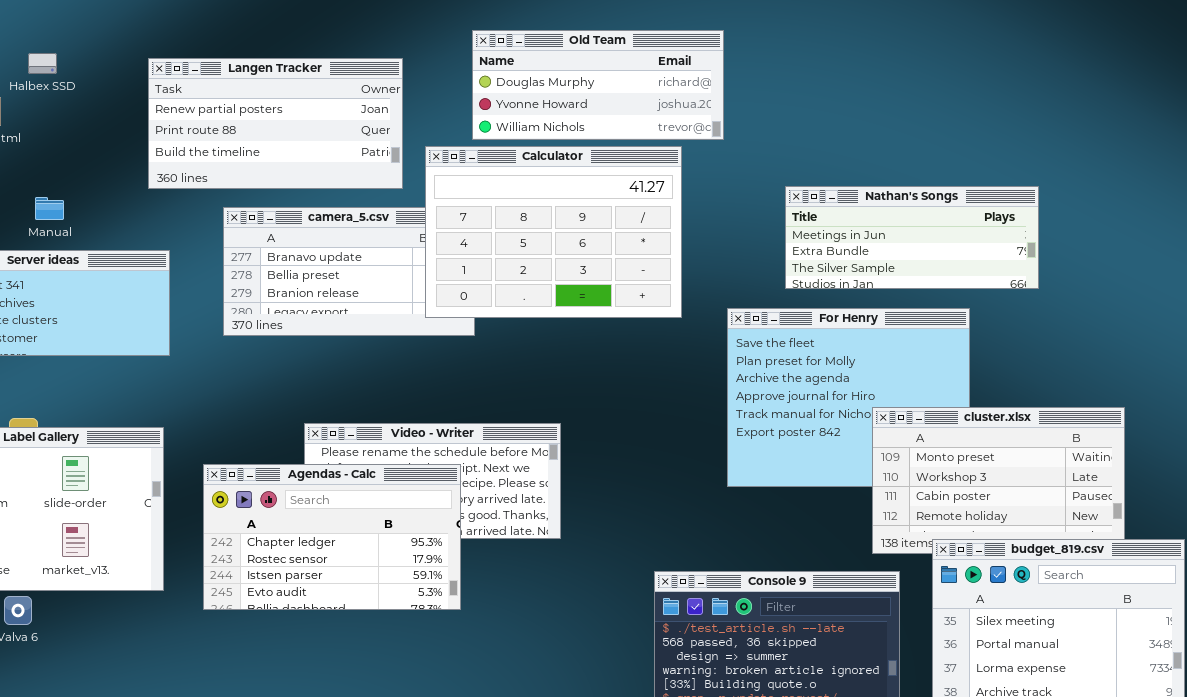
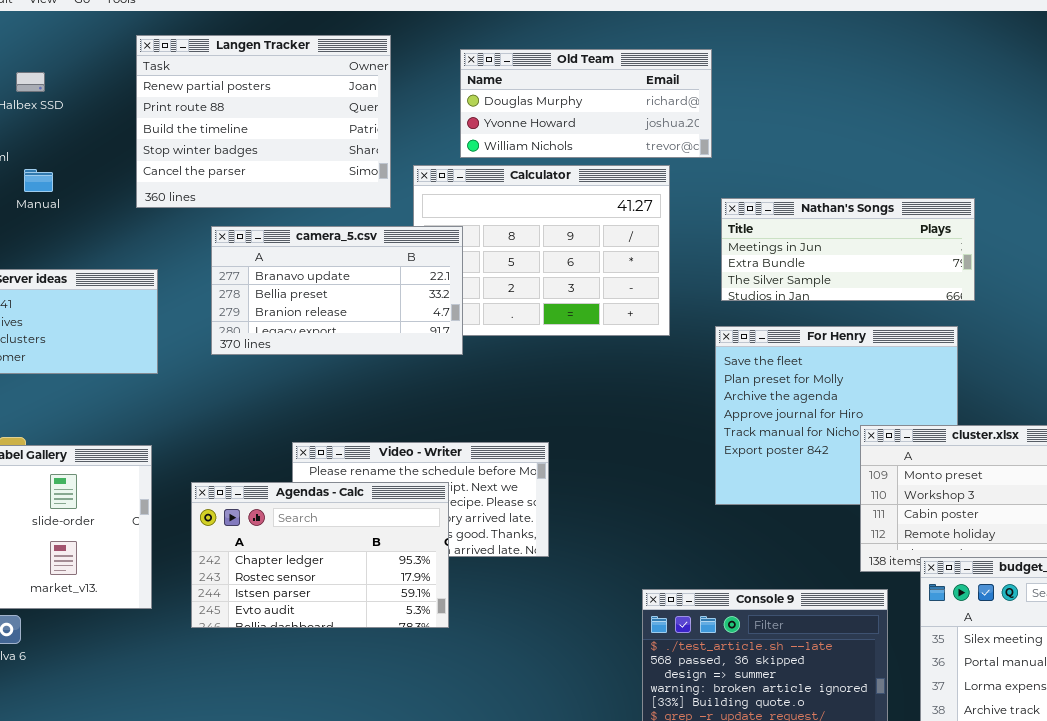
Langen Tracker: [148,58,403,189] -> [136,35,391,208], resized
Nathan's Songs: [785,186,1039,289] -> [721,198,975,301], moved
Manual: [35,197,64,220] -> [24,169,53,192], moved
camera_5.csv: [223,207,475,336] -> [211,226,463,355], raised

